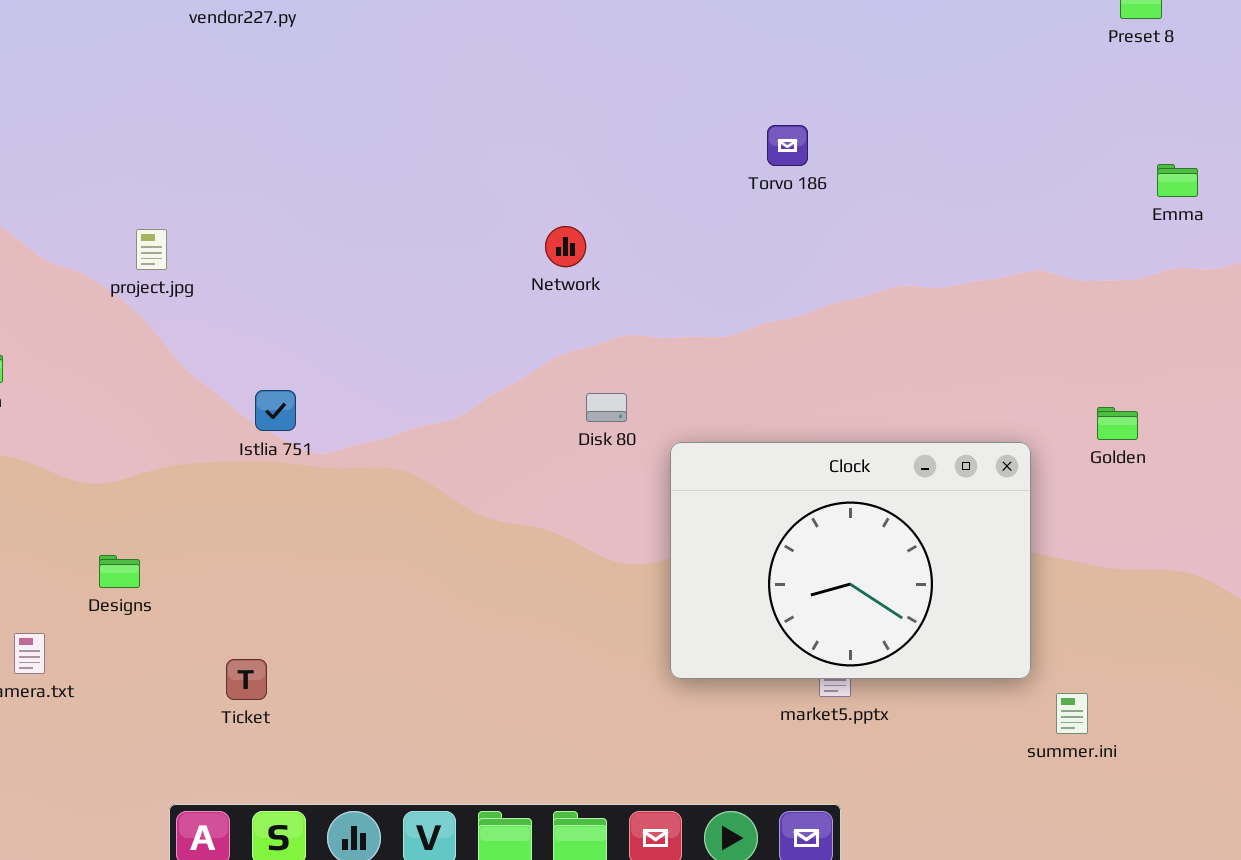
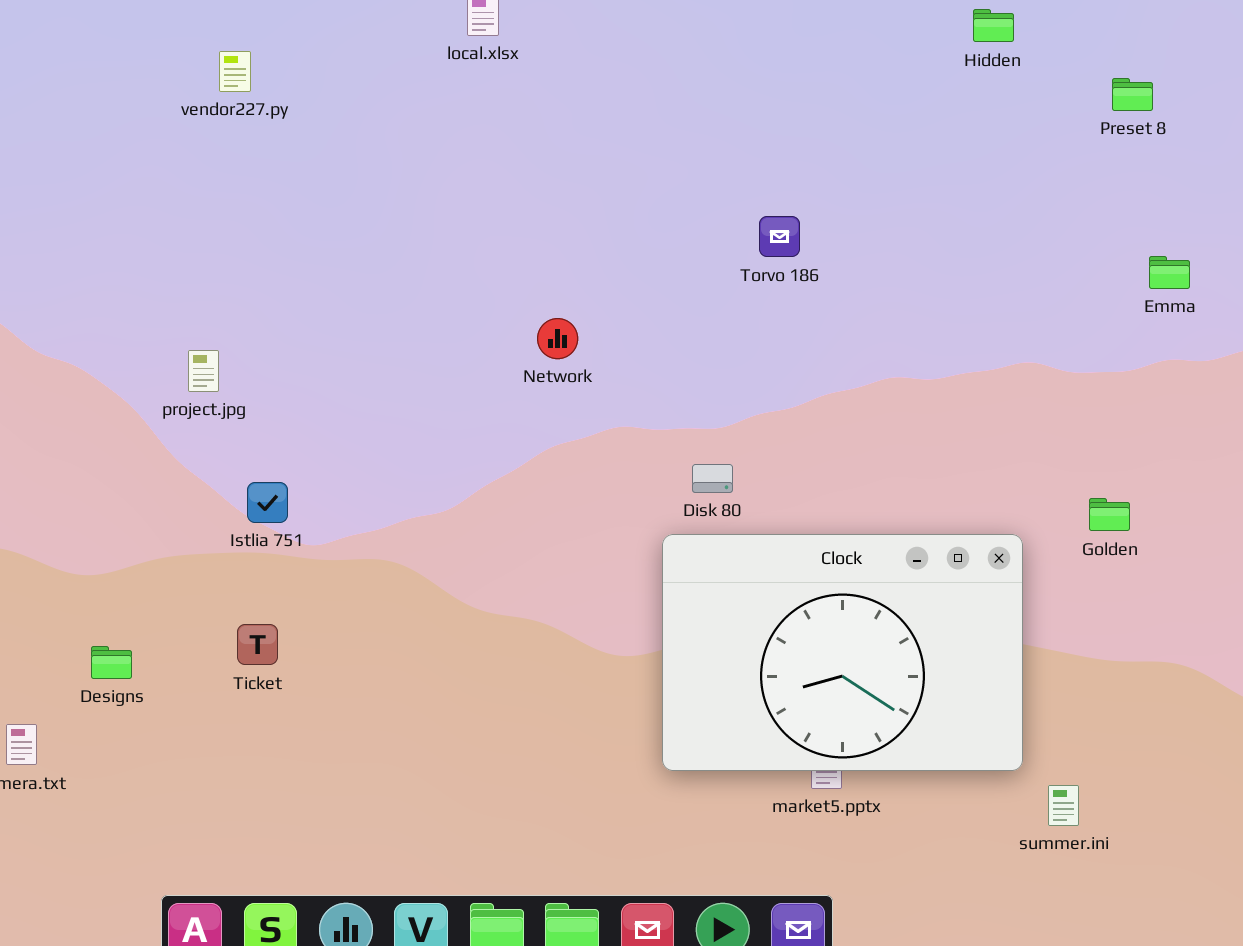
project.jpg: [136,229,167,270] -> [188,350,219,392], moved
Disk 80: [586,393,627,422] -> [692,464,733,493], moved
Ticket: [226,659,267,700] -> [237,624,278,665], moved

